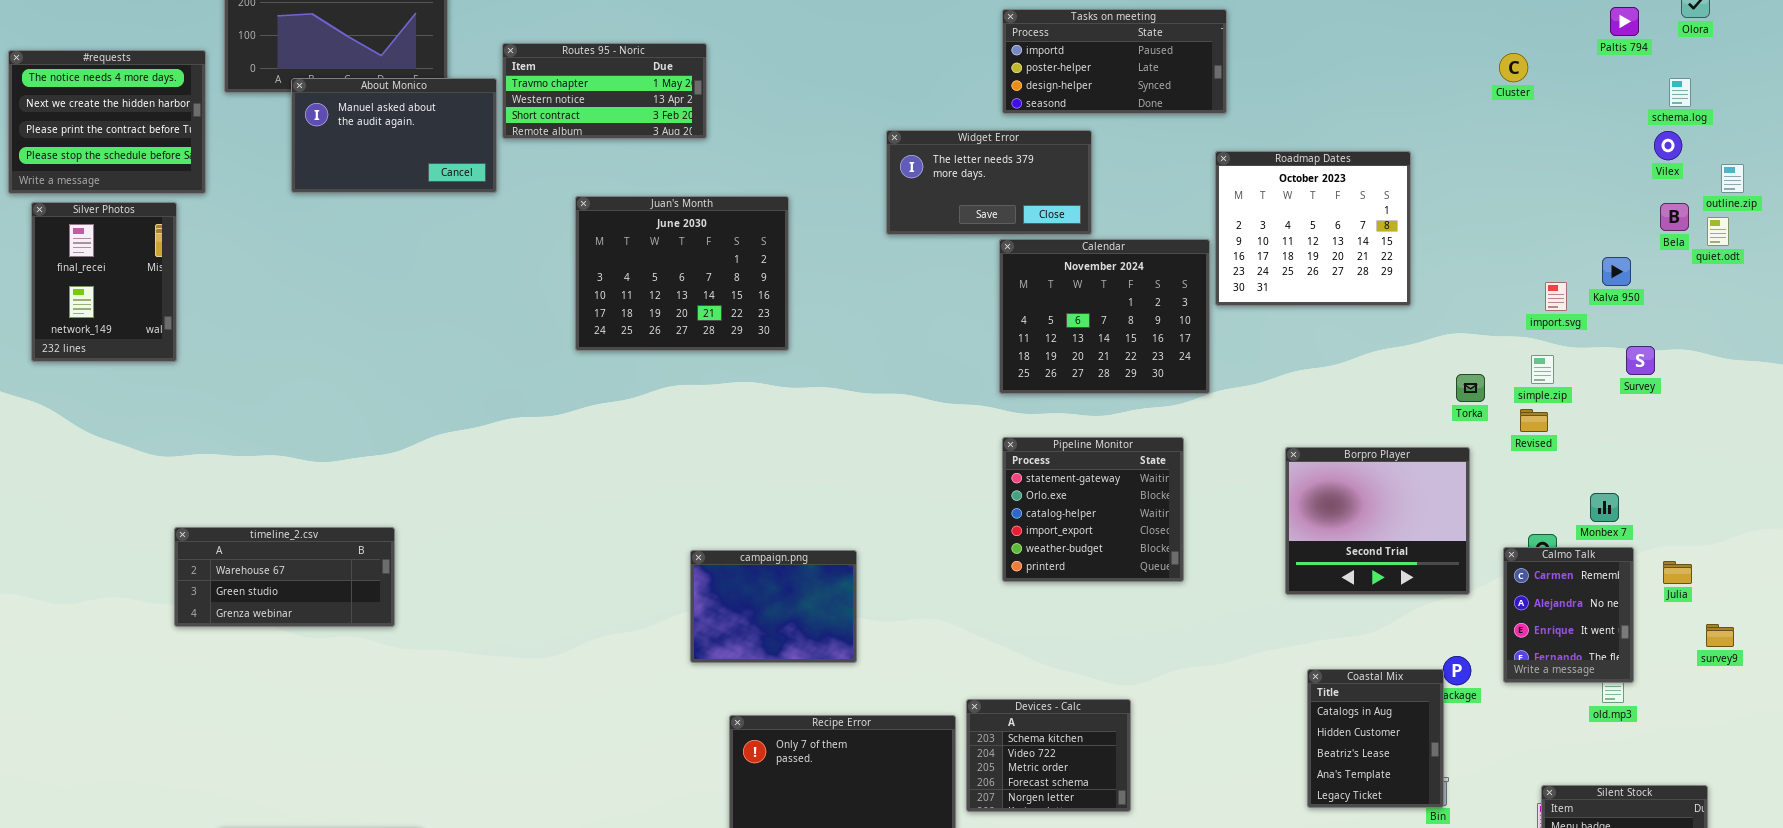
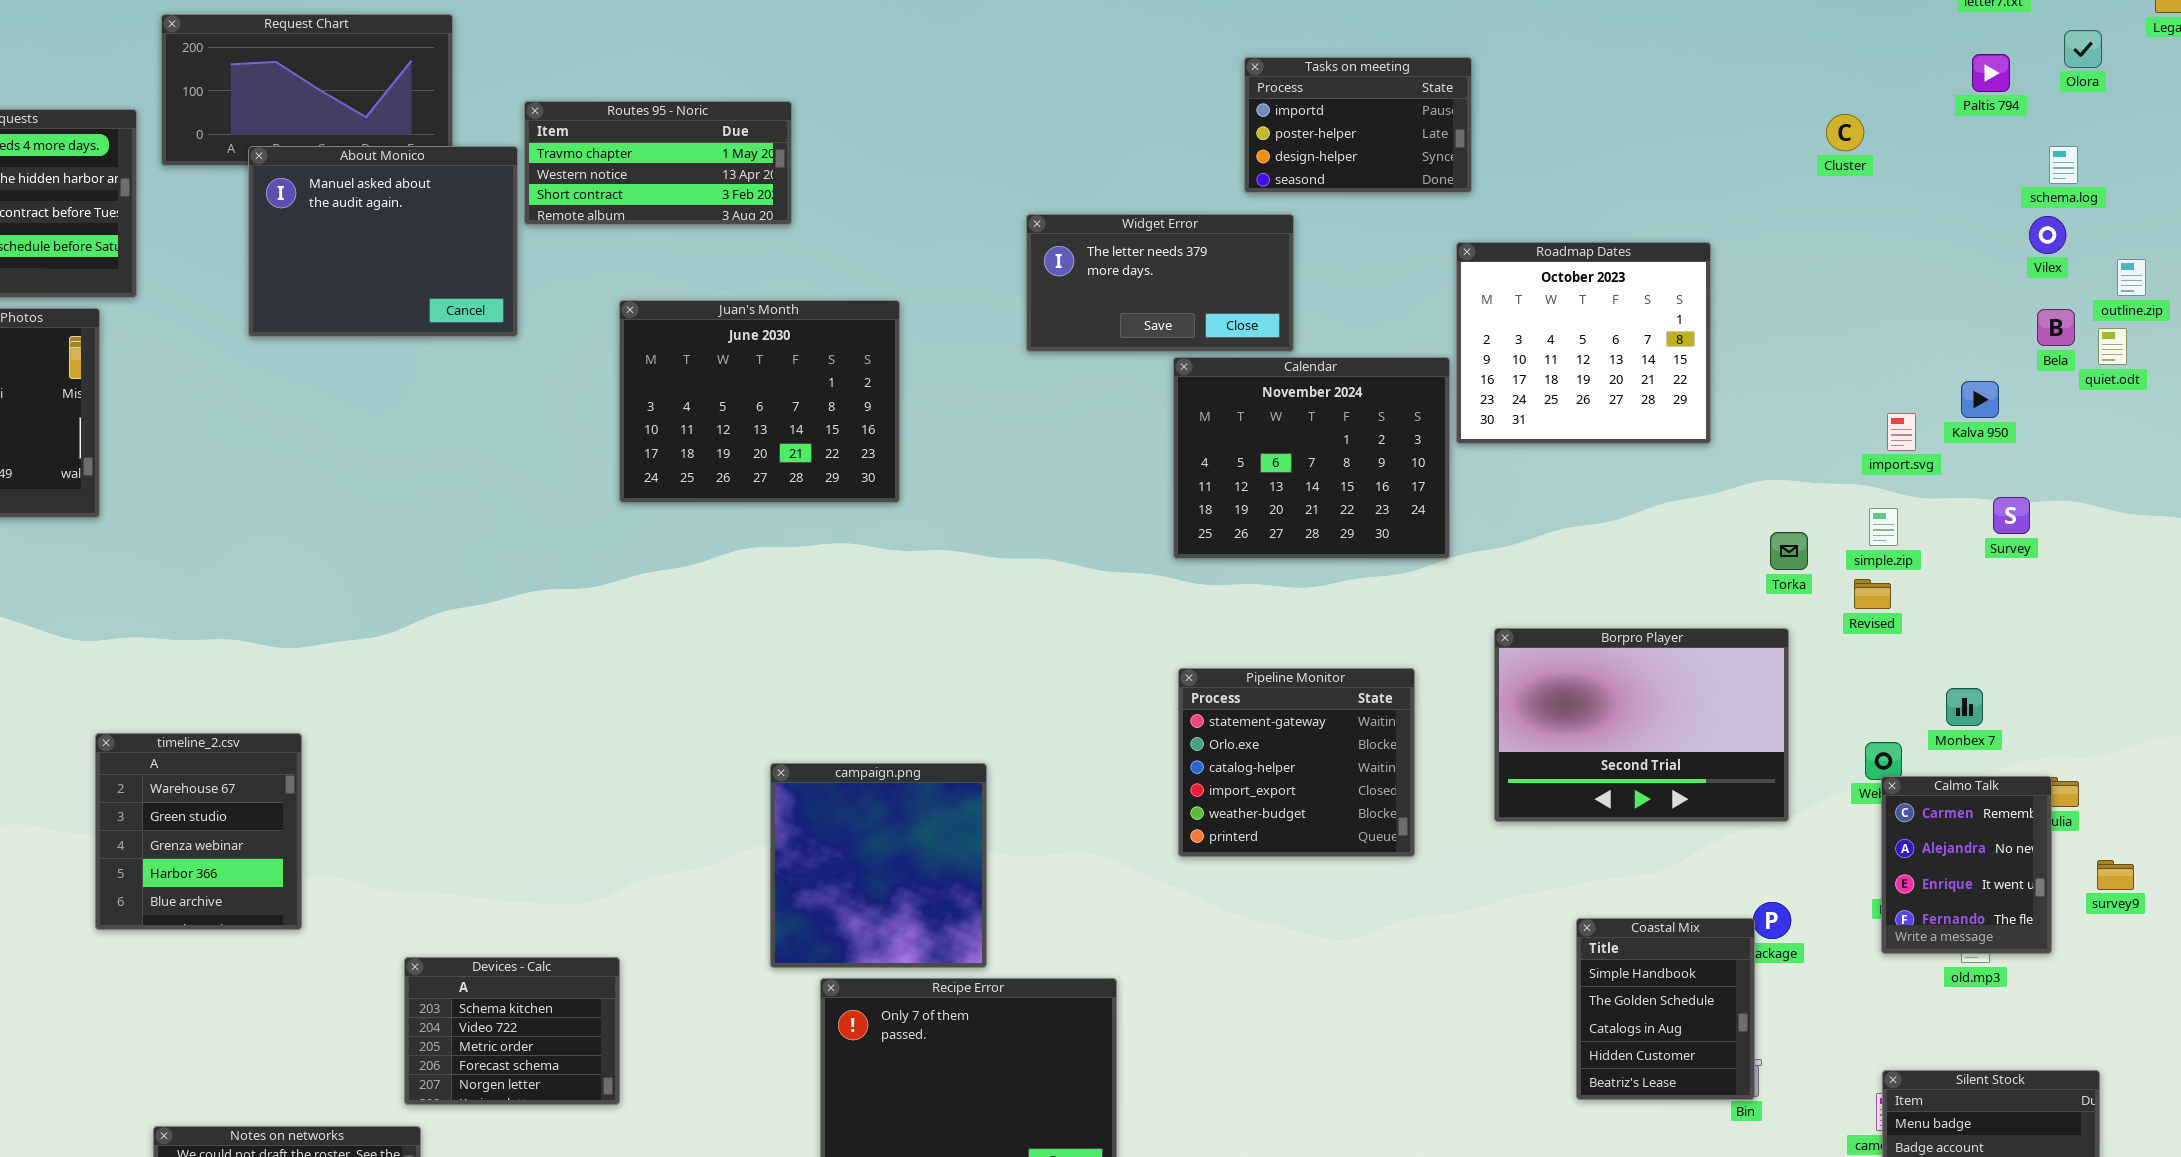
Tasks on meeting: [1002,9,1227,114] -> [1244,57,1472,193], resized
About Monico: [291,78,497,193] -> [248,146,518,337], resized
Pipeline Monitor: [1002,437,1184,582] -> [1178,668,1415,857], moved
Borpro Player: [1285,447,1470,595] -> [1494,628,1789,822], resized
timeline_2.csv: [174,527,395,627] -> [95,733,302,930], resized
Calmo Talk: [1503,547,1634,683] -> [1881,776,2052,954], moved
campaign.png: [690,550,857,663] -> [770,763,987,968], resized
Coastal Mix: [1307,669,1444,808] -> [1576,918,1755,1100], scrolled up 2 rows
Devices - Calc: [966,699,1131,812] -> [404,957,620,1105], moved

